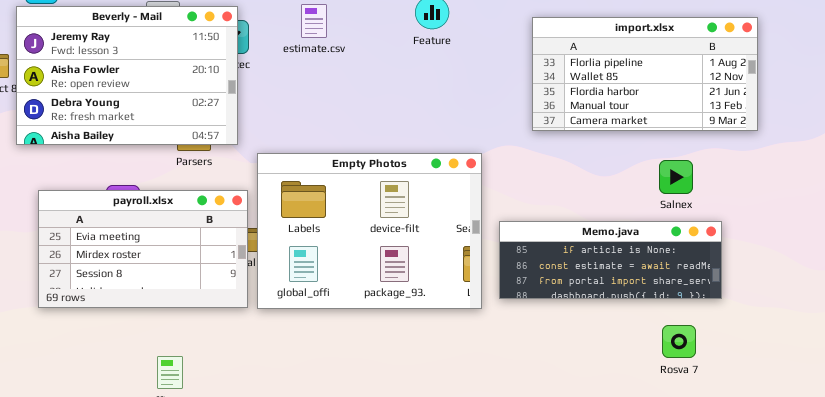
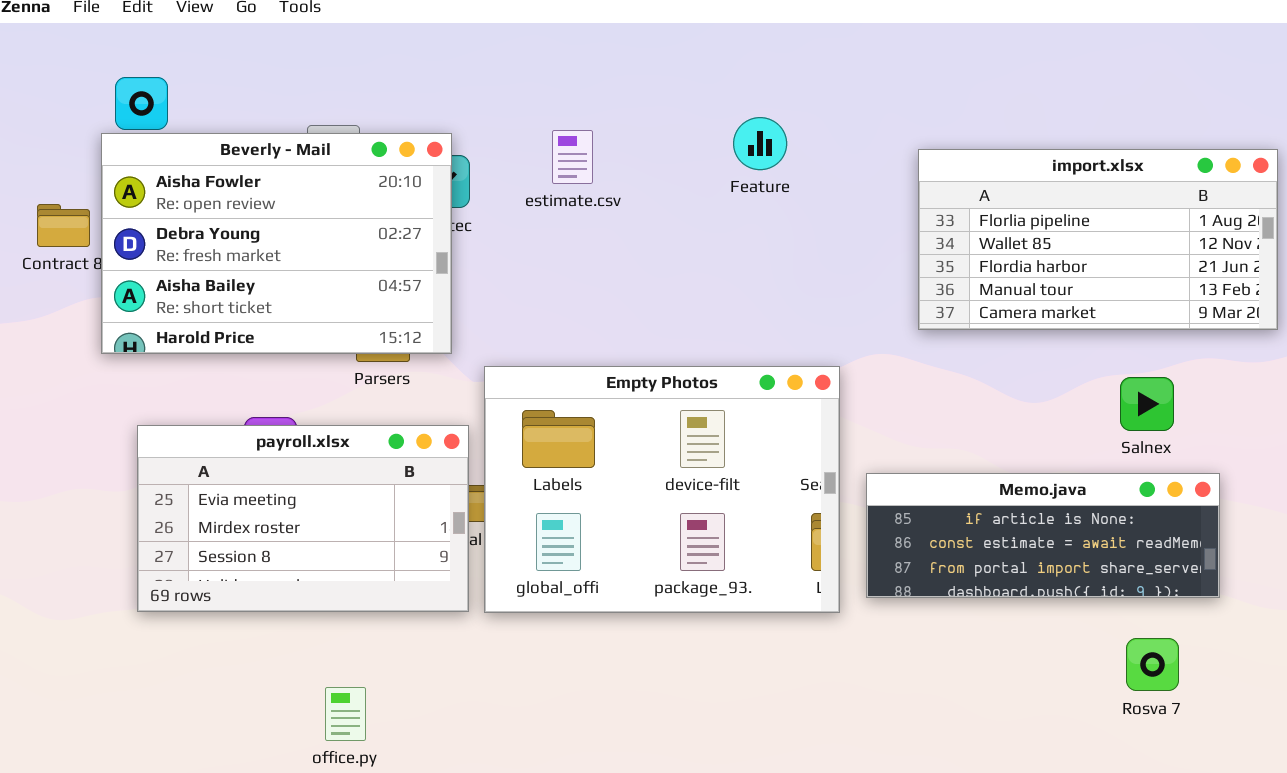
Beverly - Mail: [16,6,238,145] -> [101,133,452,354], scrolled down 1 row

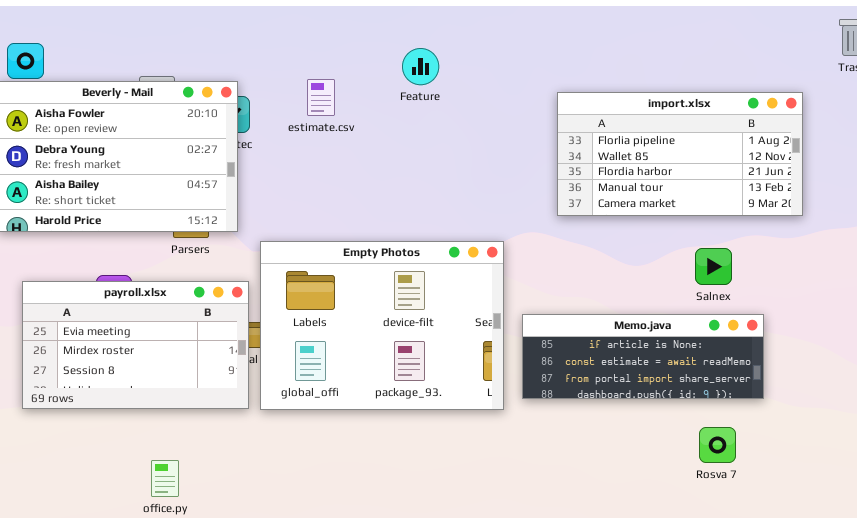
Feature: [733,117,787,170] -> [402,48,439,85], moved

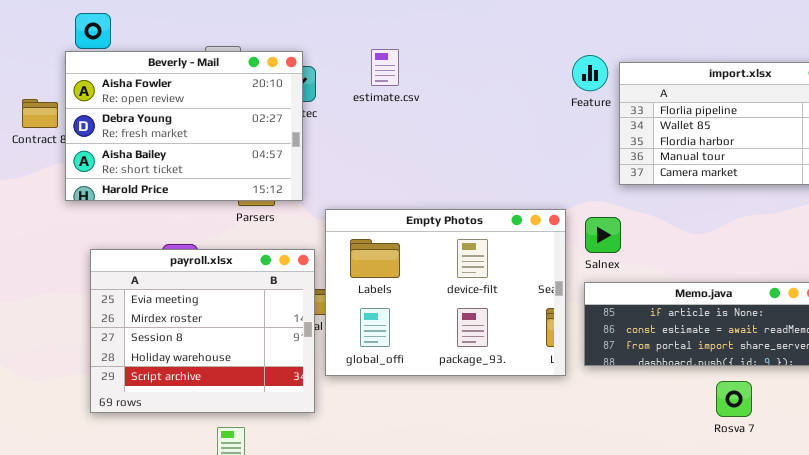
Feature: [402,48,439,85] -> [572,55,608,91], moved
Salnex: [695,248,732,285] -> [585,217,621,253], moved
payroll.xlsx: [22,281,249,409] -> [90,249,315,413], resized
Rosva 7: [699,427,736,463] -> [716,381,752,417], moved

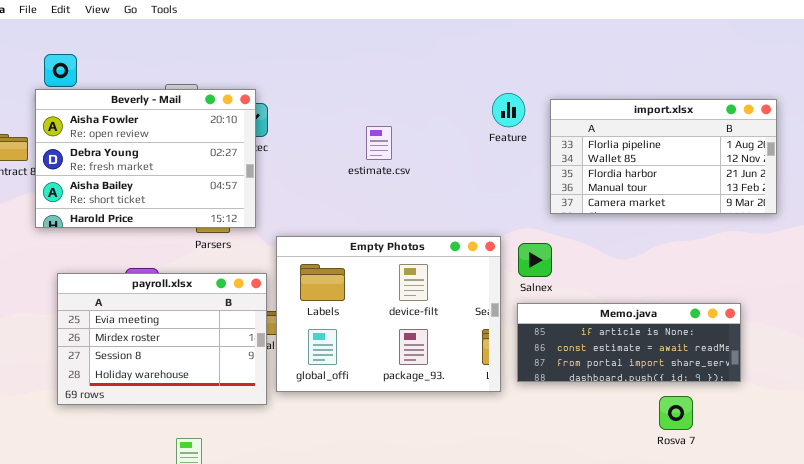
estimate.csv: [371,49,399,86] -> [366,126,392,160], moved
Feature: [572,55,608,91] -> [492,93,525,127], moved
payroll.xlsx: [90,249,315,413] -> [57,273,267,405], resized
Rosva 7: [716,381,752,417] -> [659,396,693,430], moved

